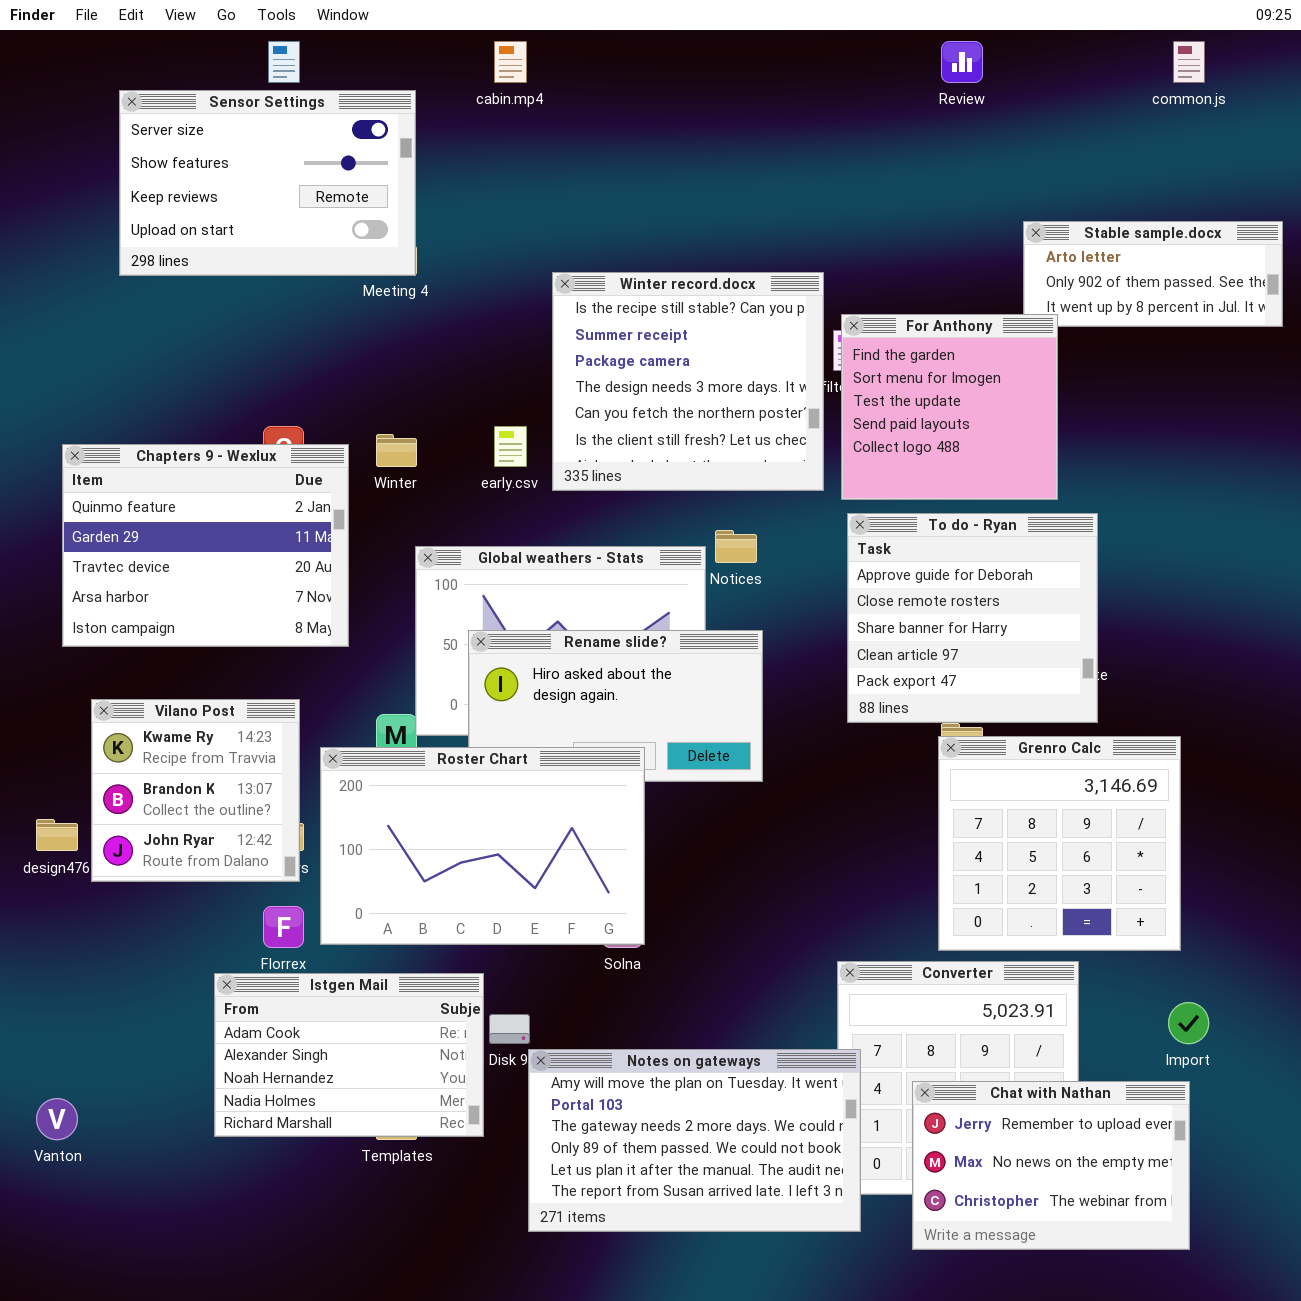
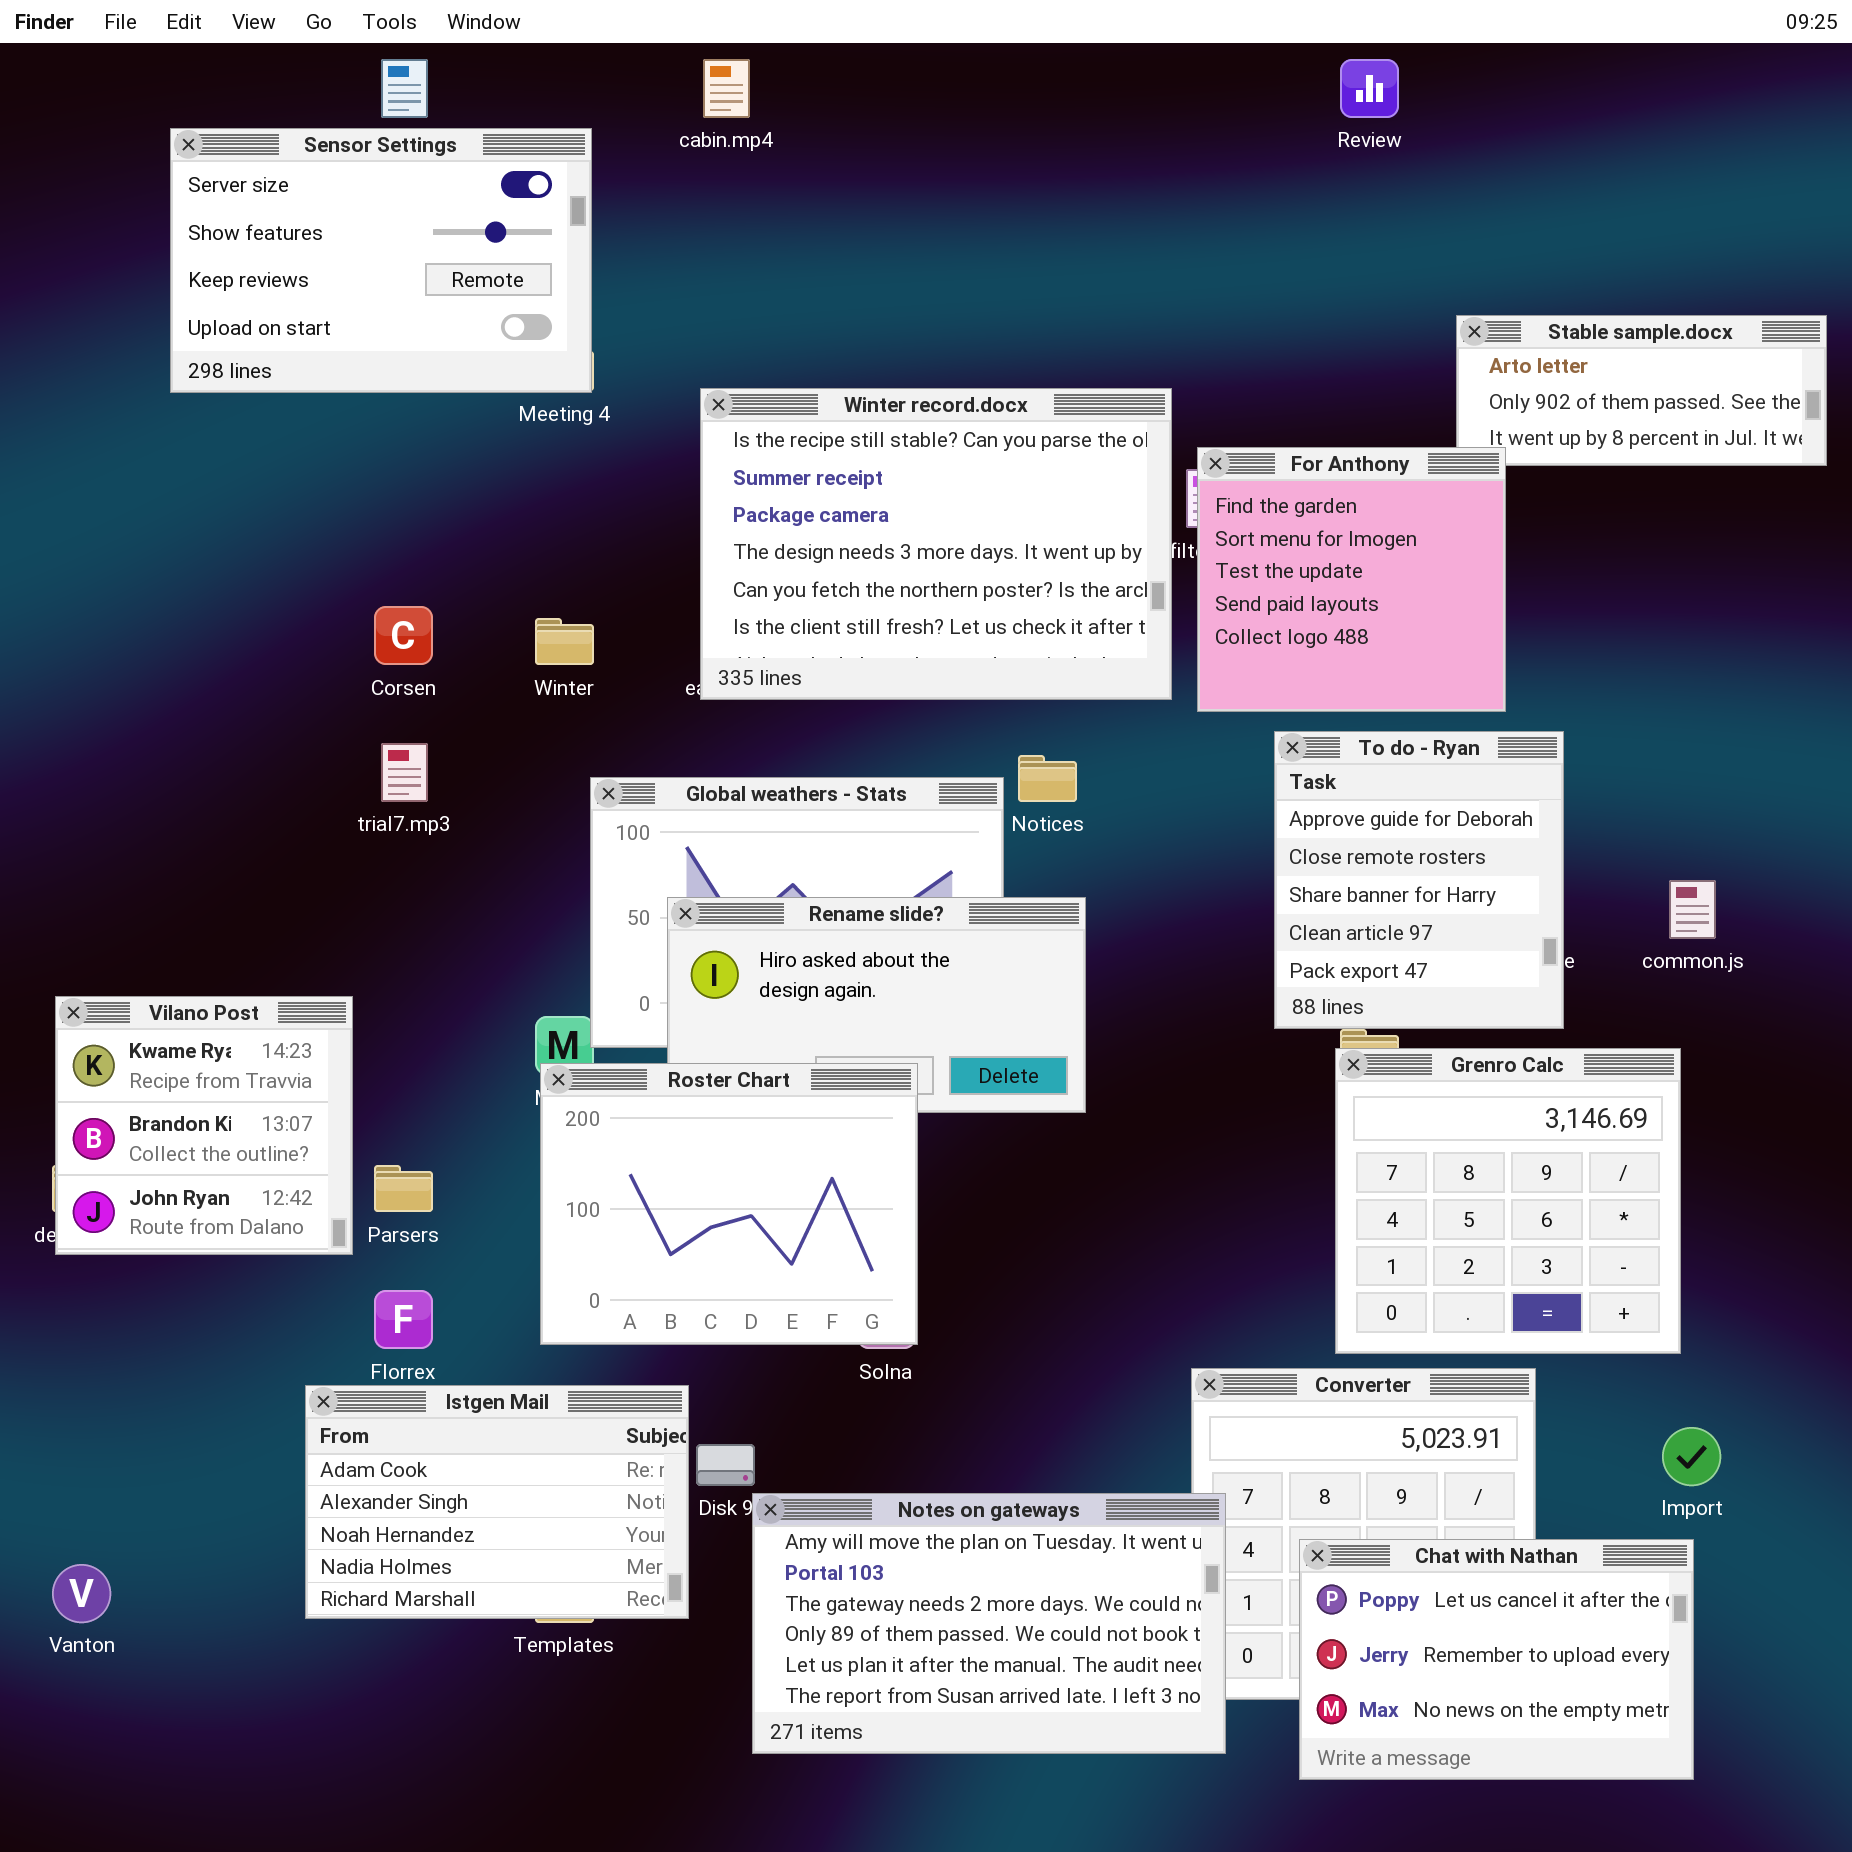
common.js: [1173,41,1205,83] -> [1669,880,1716,939], moved
Winter record.docx: [552,272,824,491] -> [700,388,1172,700], resized
Chapters 9 - Wexlux: [62,444,349,647] -> none, closed
To do - Ryan: [847,513,1098,723] -> [1274,731,1564,1029], resized
Vilano Post: [91,699,300,882] -> [55,996,353,1255], moved
Roster Chart: [320,747,645,945] -> [540,1063,918,1345], resized
Chat with Nathan: [912,1081,1190,1250] -> [1299,1539,1694,1780], scrolled up 1 row

